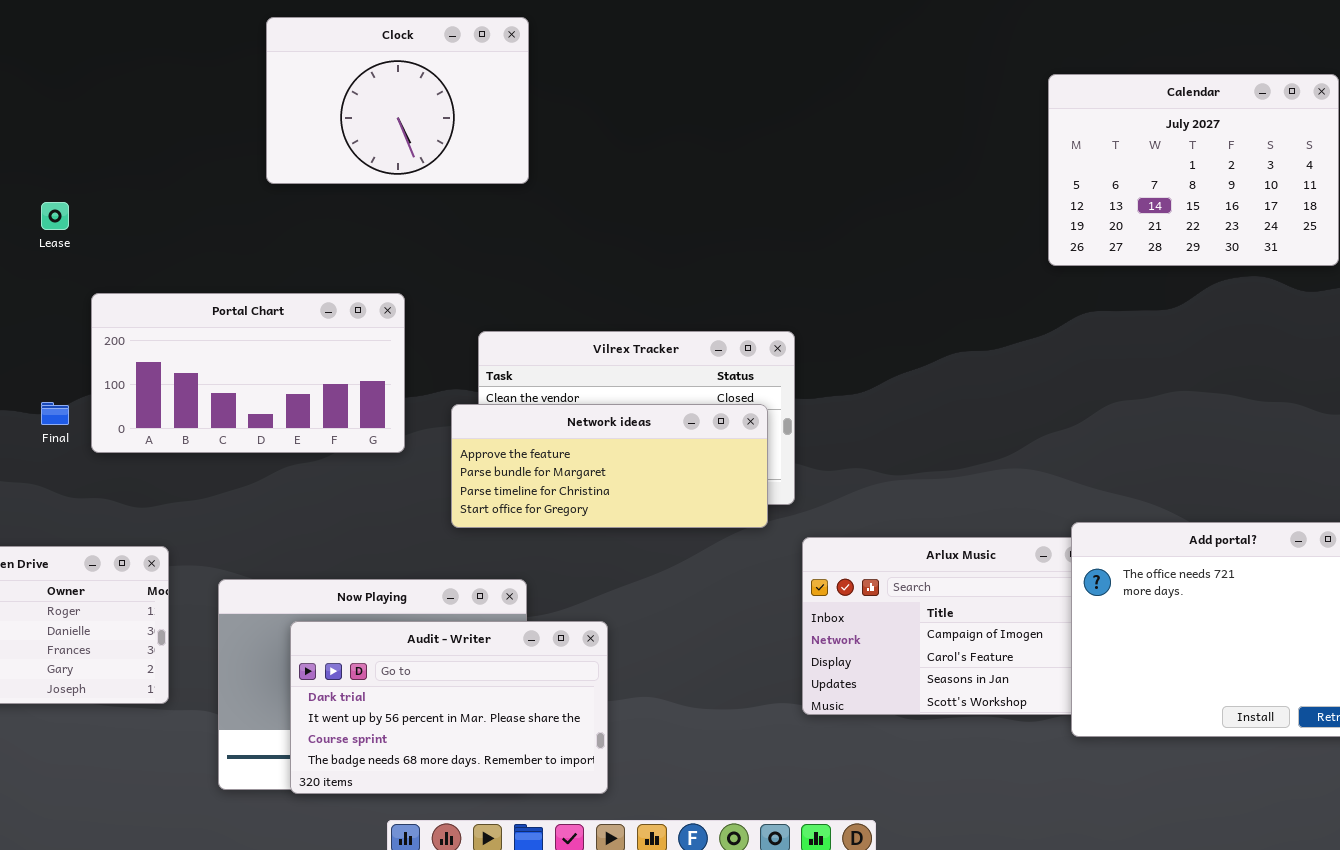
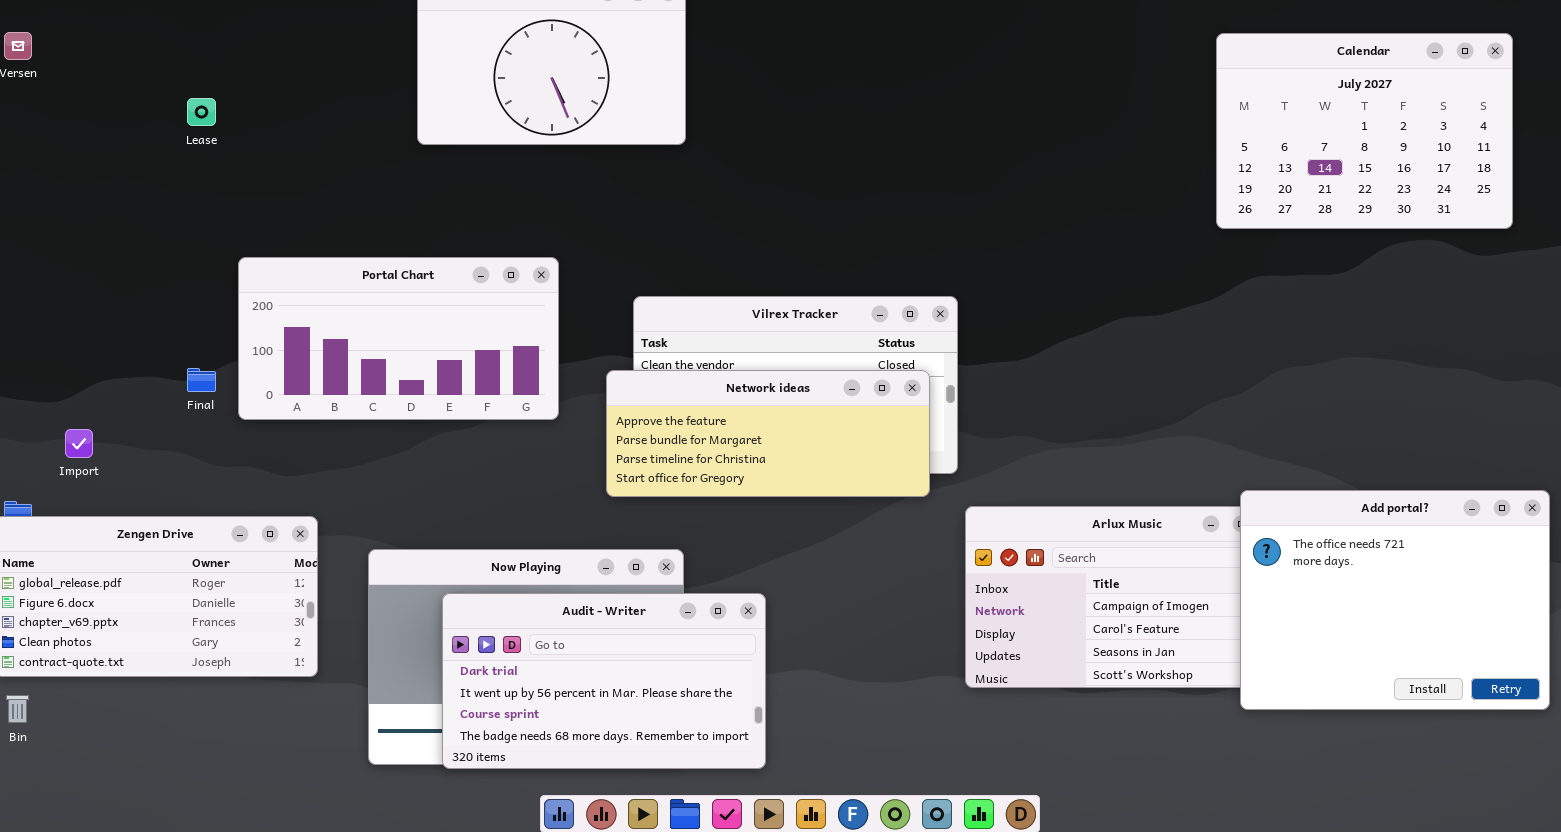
Lease: [41,202,69,230] -> [187,98,216,126], moved

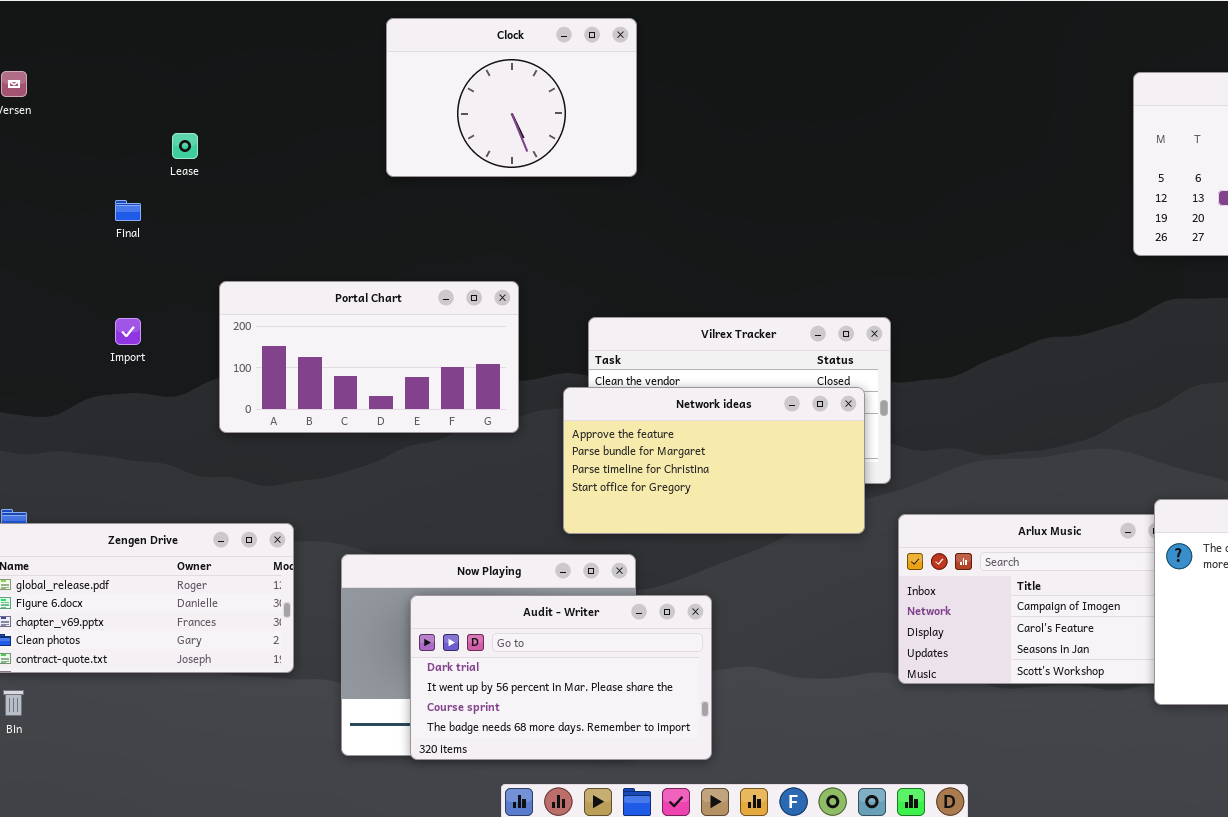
Final: [187,368,216,392] -> [115,200,141,221], moved
Network ideas: [606,370,930,497] -> [563,387,865,534], resized
Import: [65,429,93,458] -> [115,318,141,345], moved

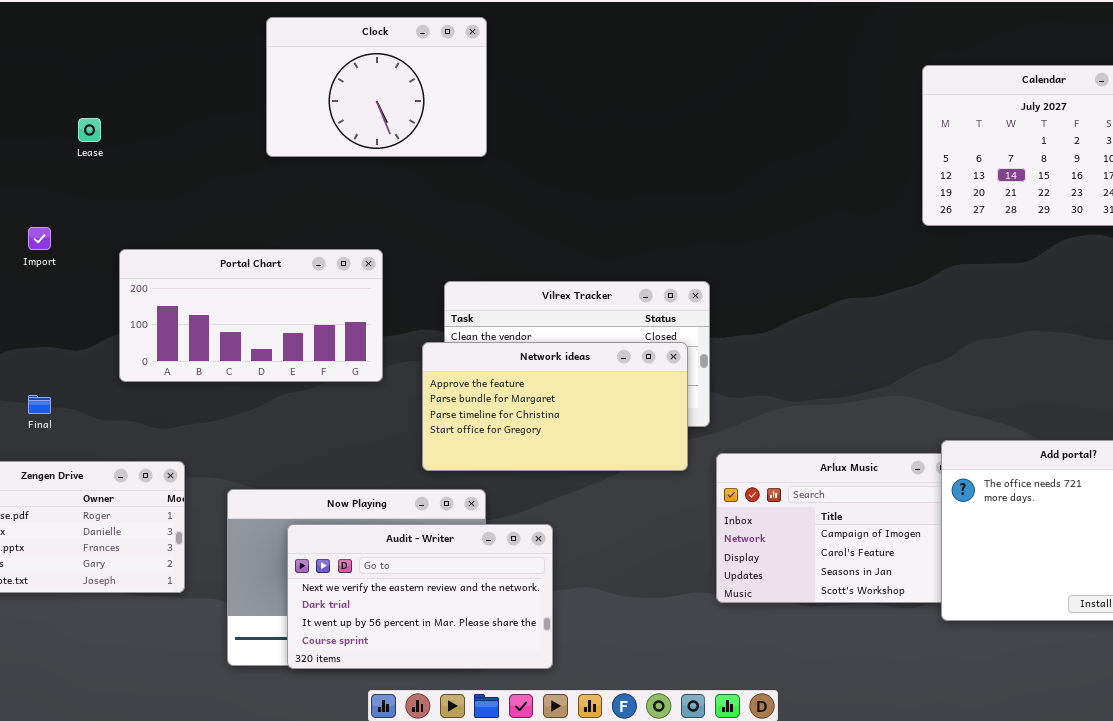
Final: [115,200,141,221] -> [28,395,51,414], moved
Import: [115,318,141,345] -> [28,227,51,250], moved
Audit - Writer: [410,595,712,760] -> [287,524,553,669], scrolled up 1 row

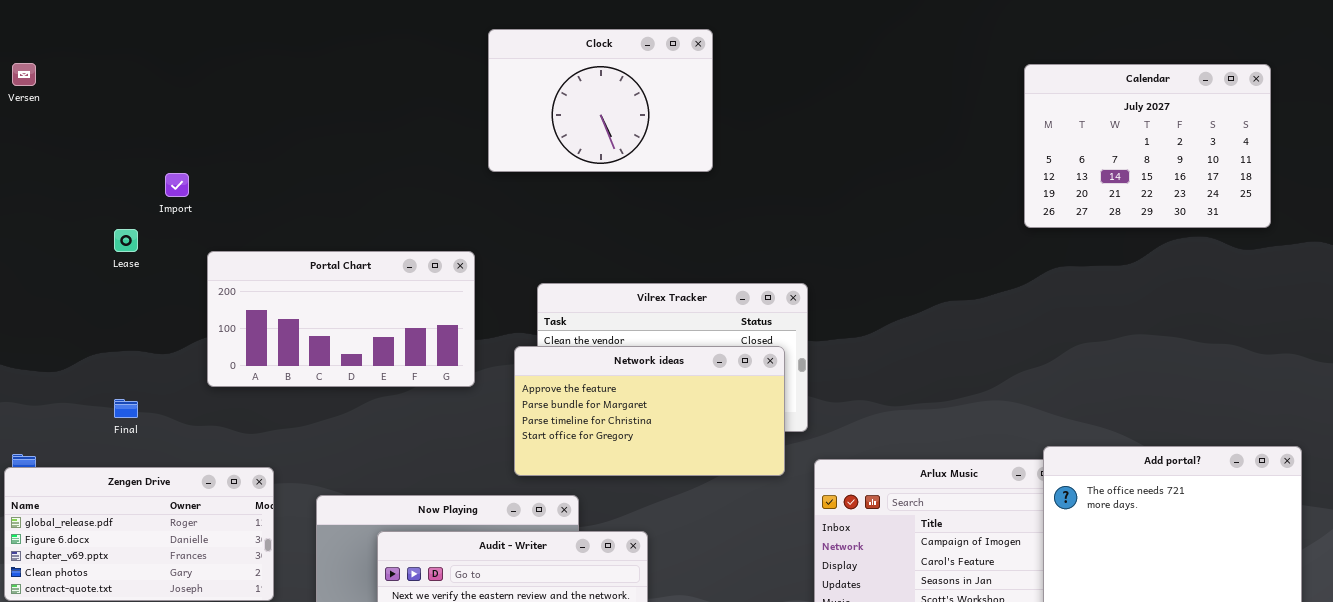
Clock: [266,17,487,157] -> [488,29,713,172], moved
Lease: [78,118,101,142] -> [114,229,138,252], moved
Import: [28,227,51,250] -> [165,173,189,197], moved

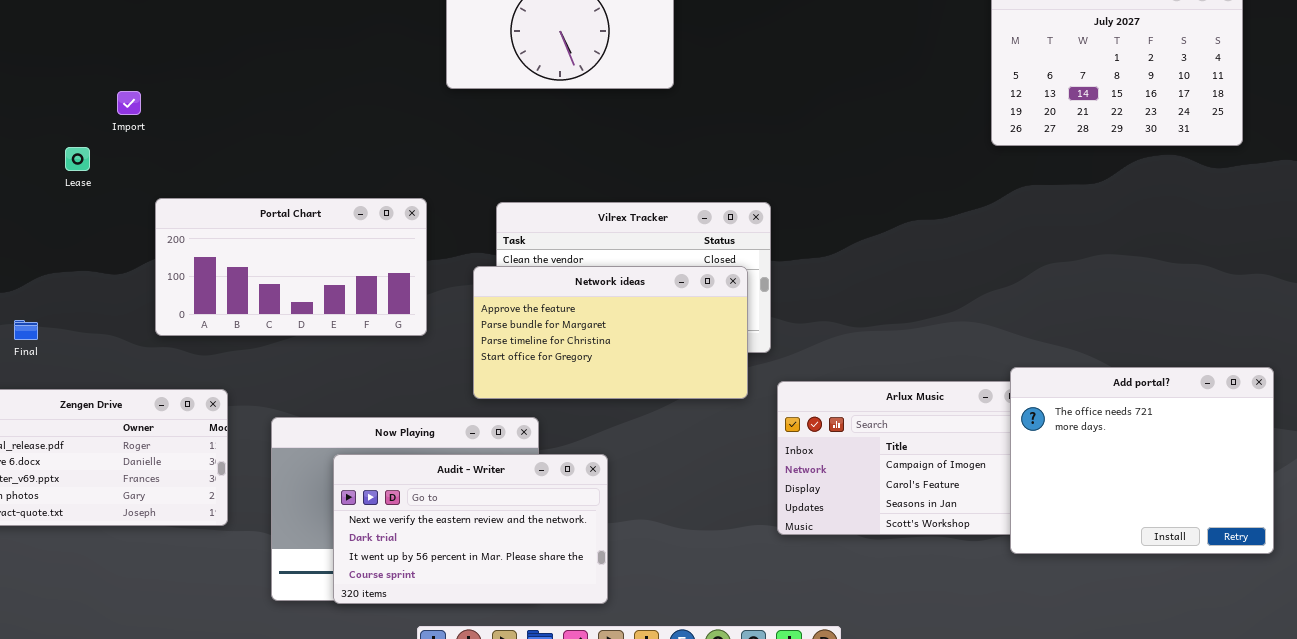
Portal Chart: [207,251,475,387] -> [155,198,427,336], moved
Final: [114,399,138,418] -> [14,320,38,340], moved

